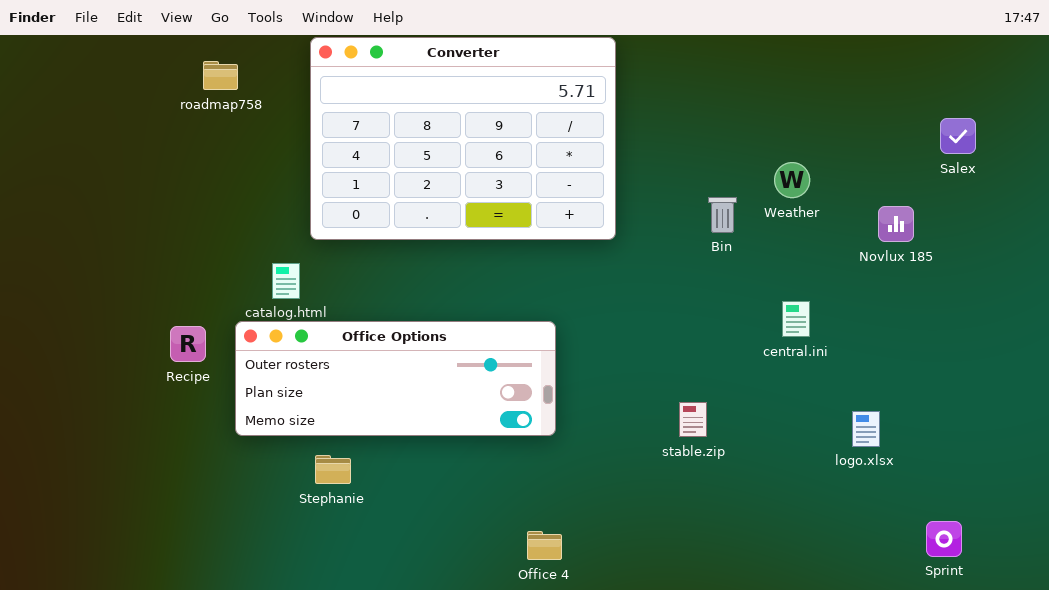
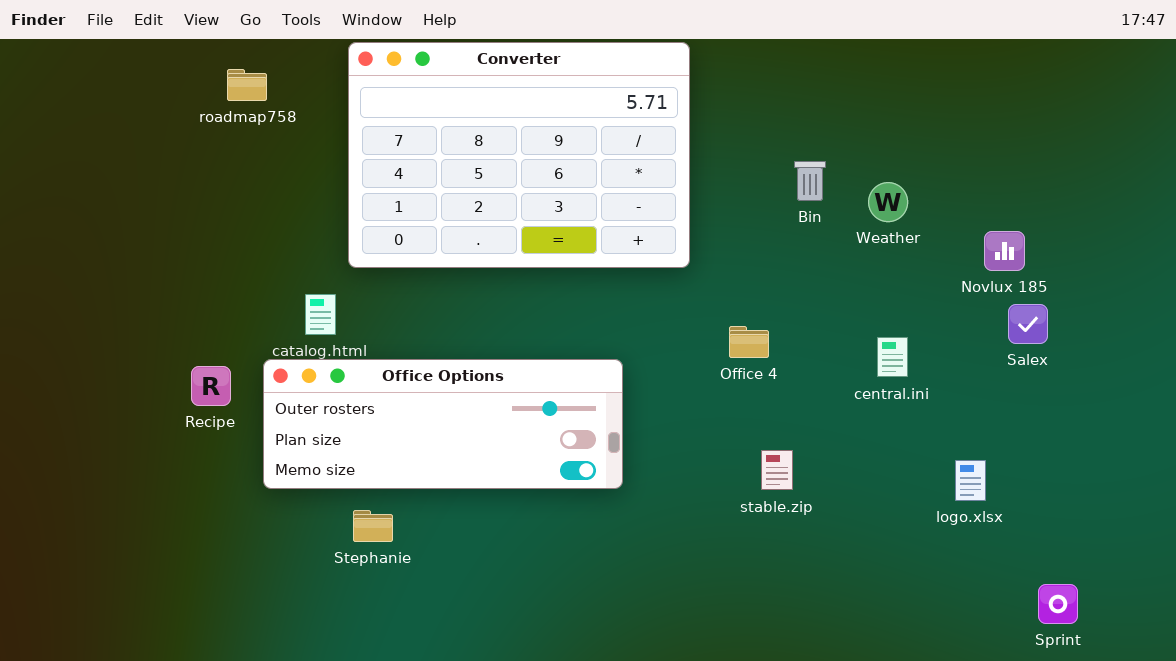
Salex: [940,118,976,154] -> [1008,304,1048,344], moved
Bin: [708,197,737,233] -> [794,161,826,201], moved
Office 4: [527,531,562,560] -> [729,326,769,358], moved

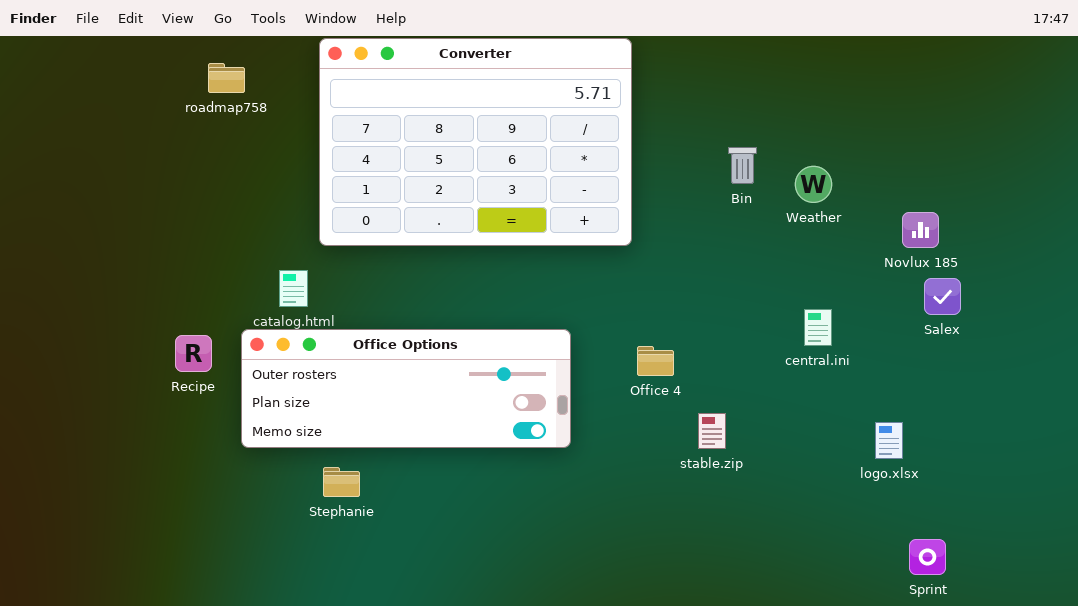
Office 4: [729,326,769,358] -> [637,346,674,376], moved
Sprint: [1038,584,1078,624] -> [909,539,946,575], moved

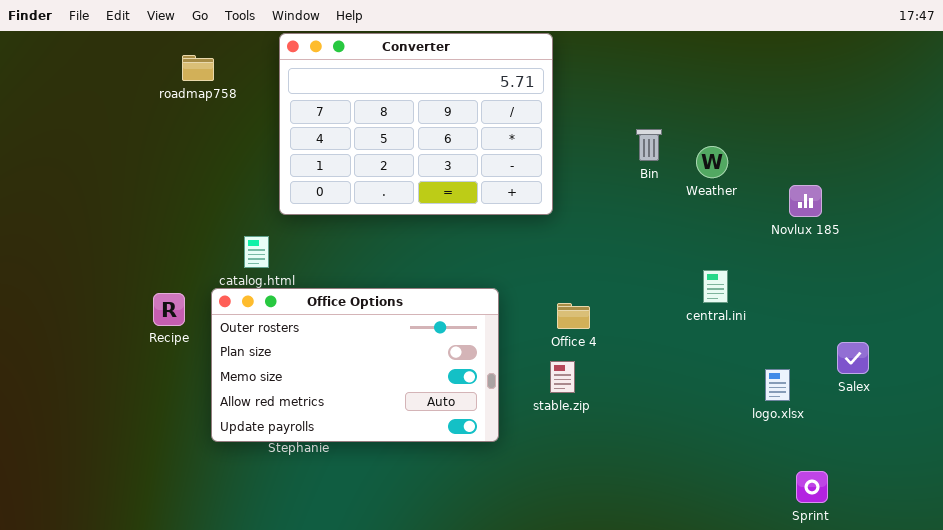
Salex: [924,278,961,315] -> [837,342,869,374], moved
Office Options: [241,329,571,448] -> [211,288,499,442], resized
stable.zip: [698,413,726,449] -> [550,361,575,393], moved

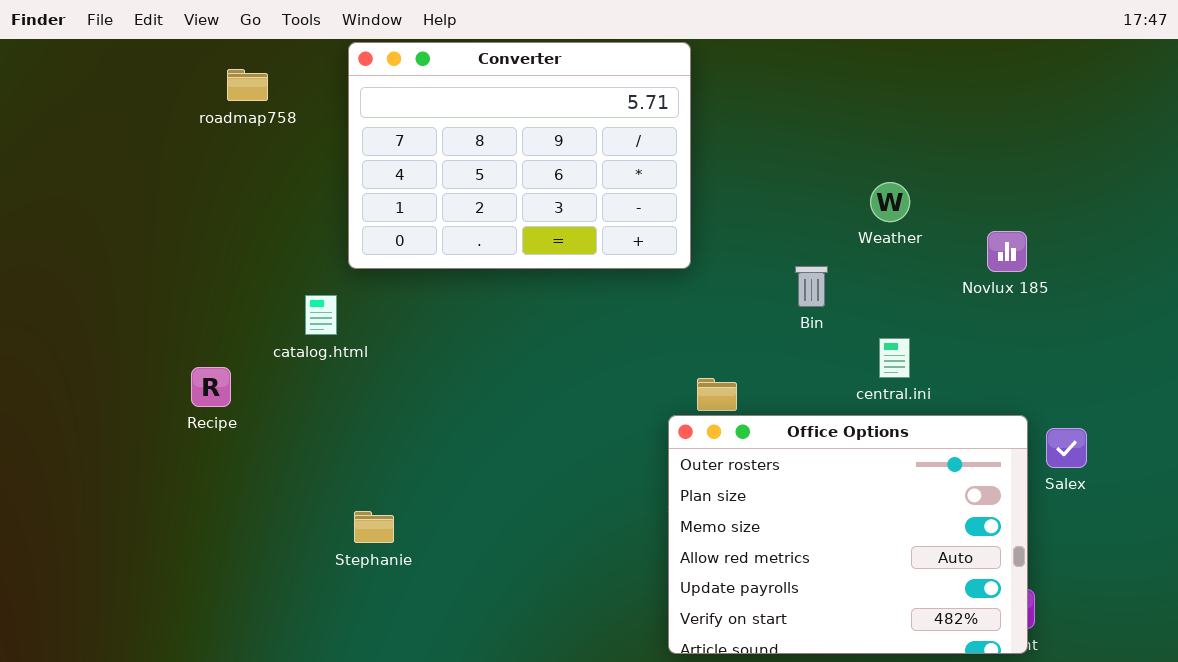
Bin: [636,129,662,161] -> [795,266,828,307], moved
Office Options: [211,288,499,442] -> [668,415,1028,654], moved, resized

